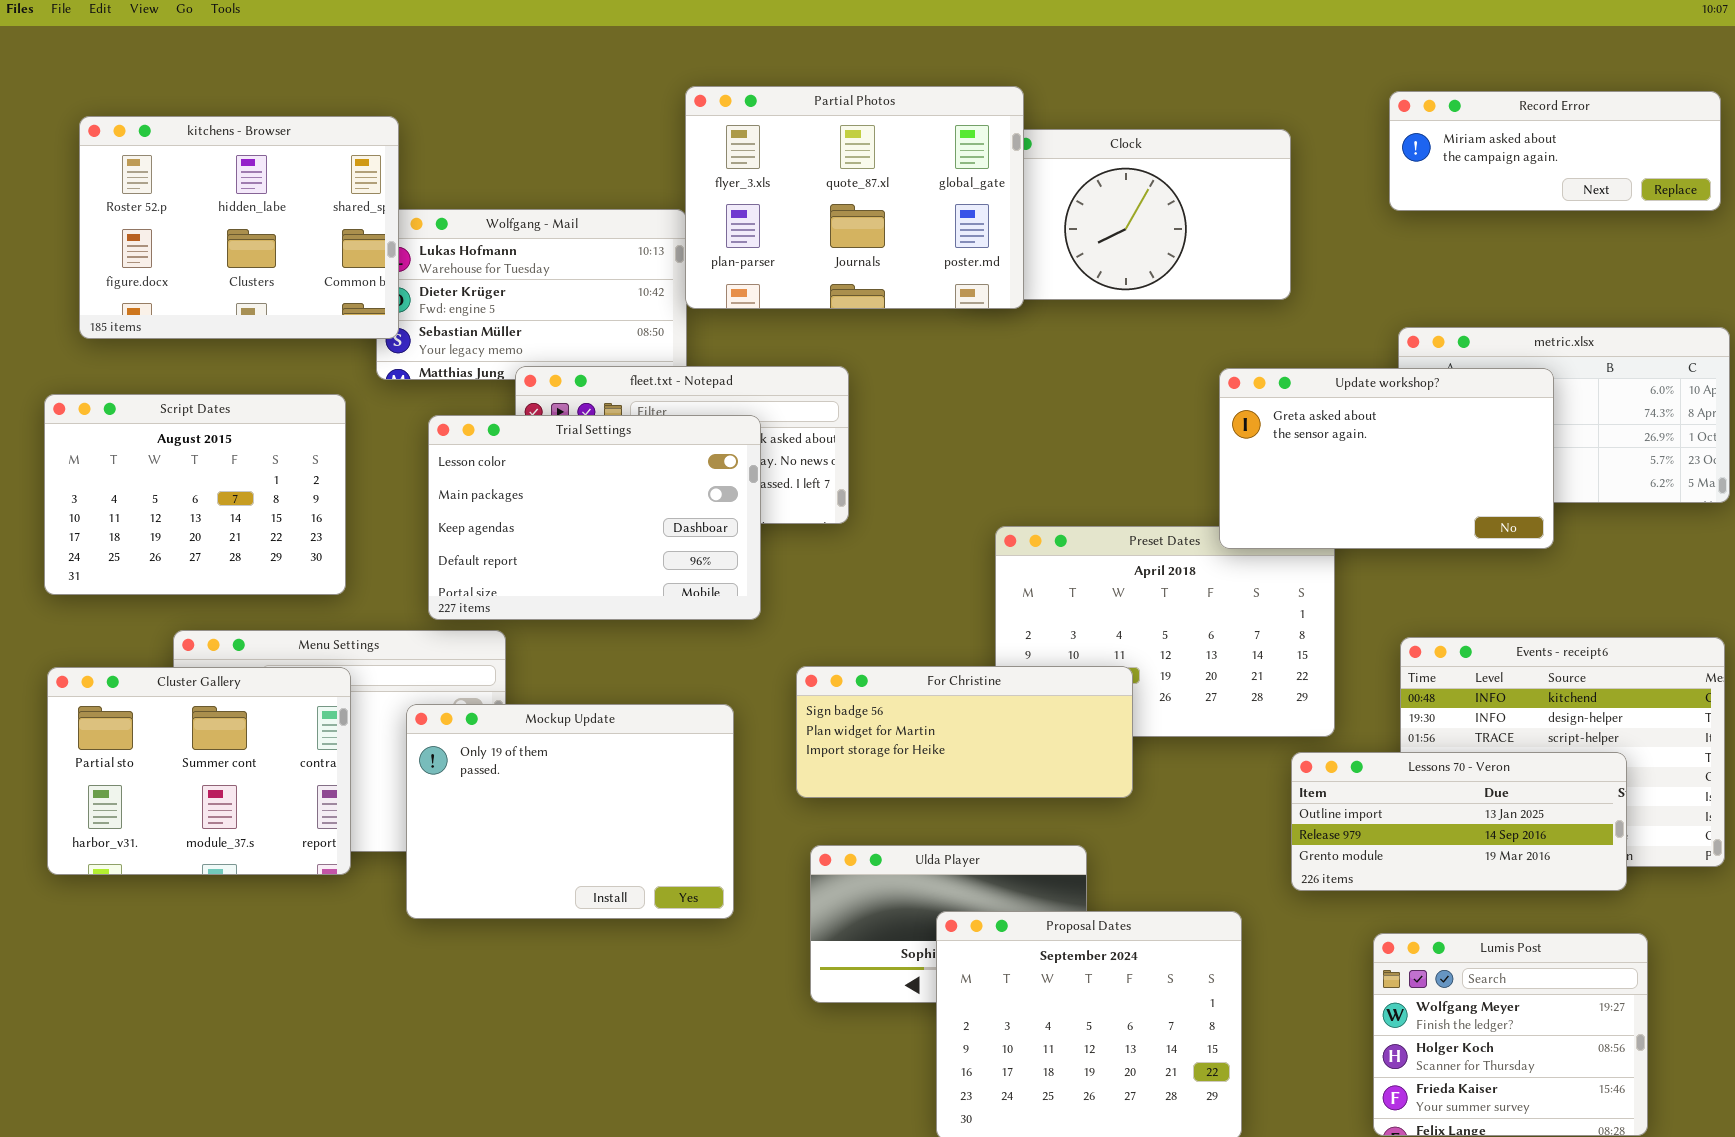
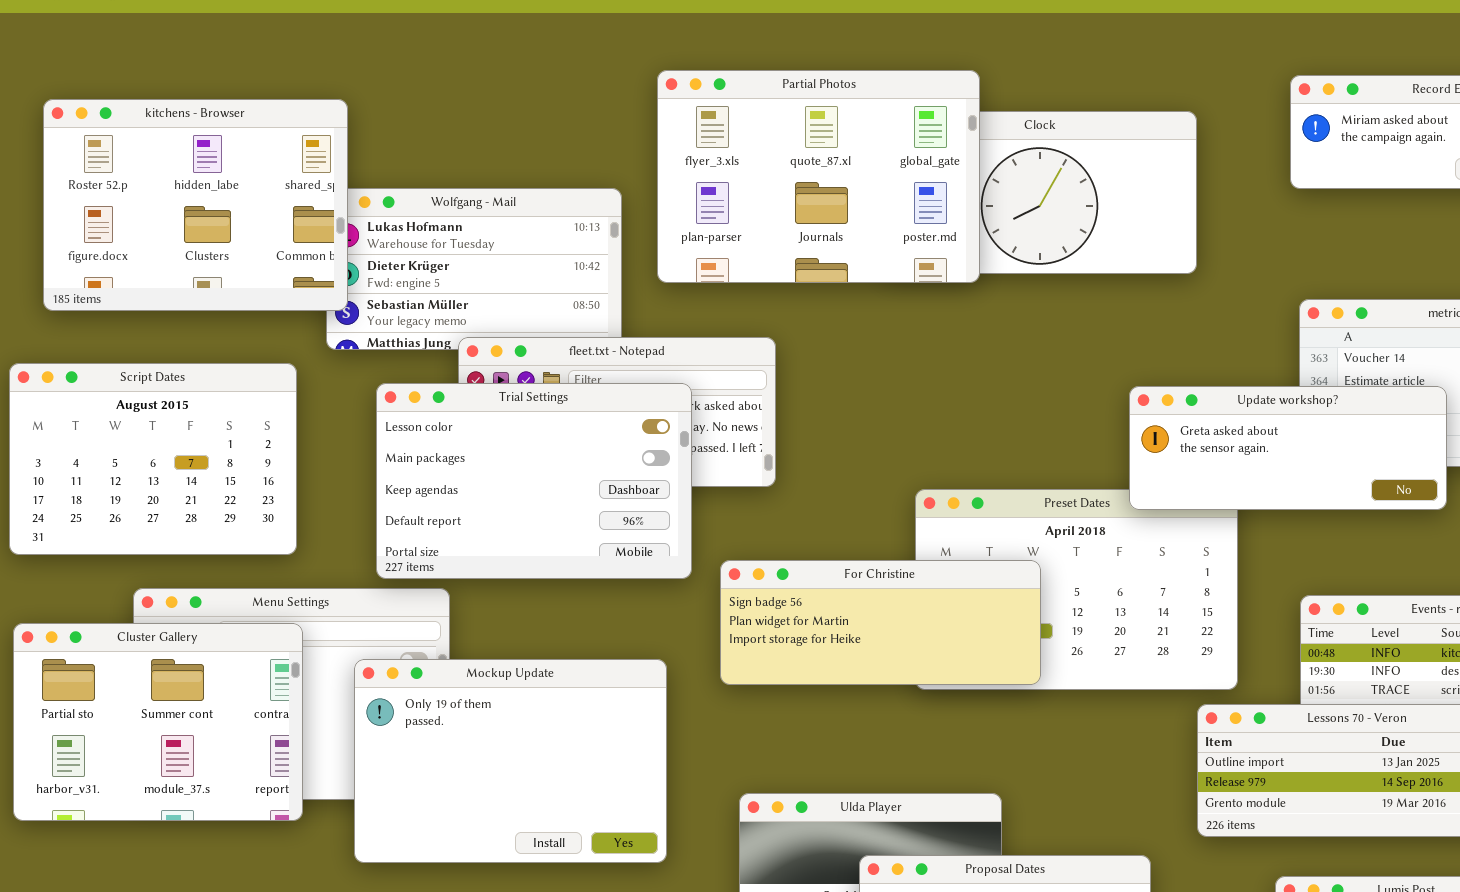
Partial Photos: [685,86,1024,309] -> [657,70,980,283], moved
Update workshop?: [1219,368,1554,549] -> [1129,386,1447,510], resized
For Christine: [796,666,1133,798] -> [720,560,1041,685], moved

